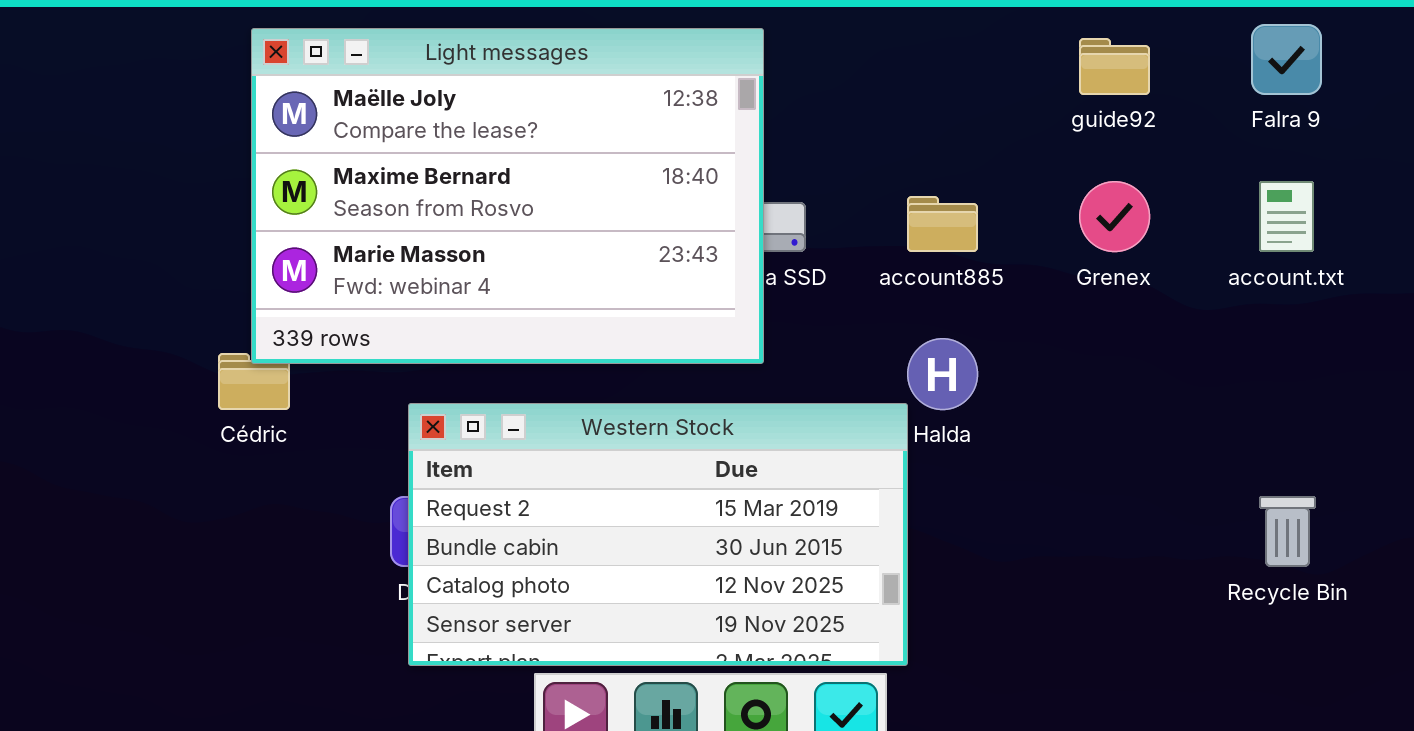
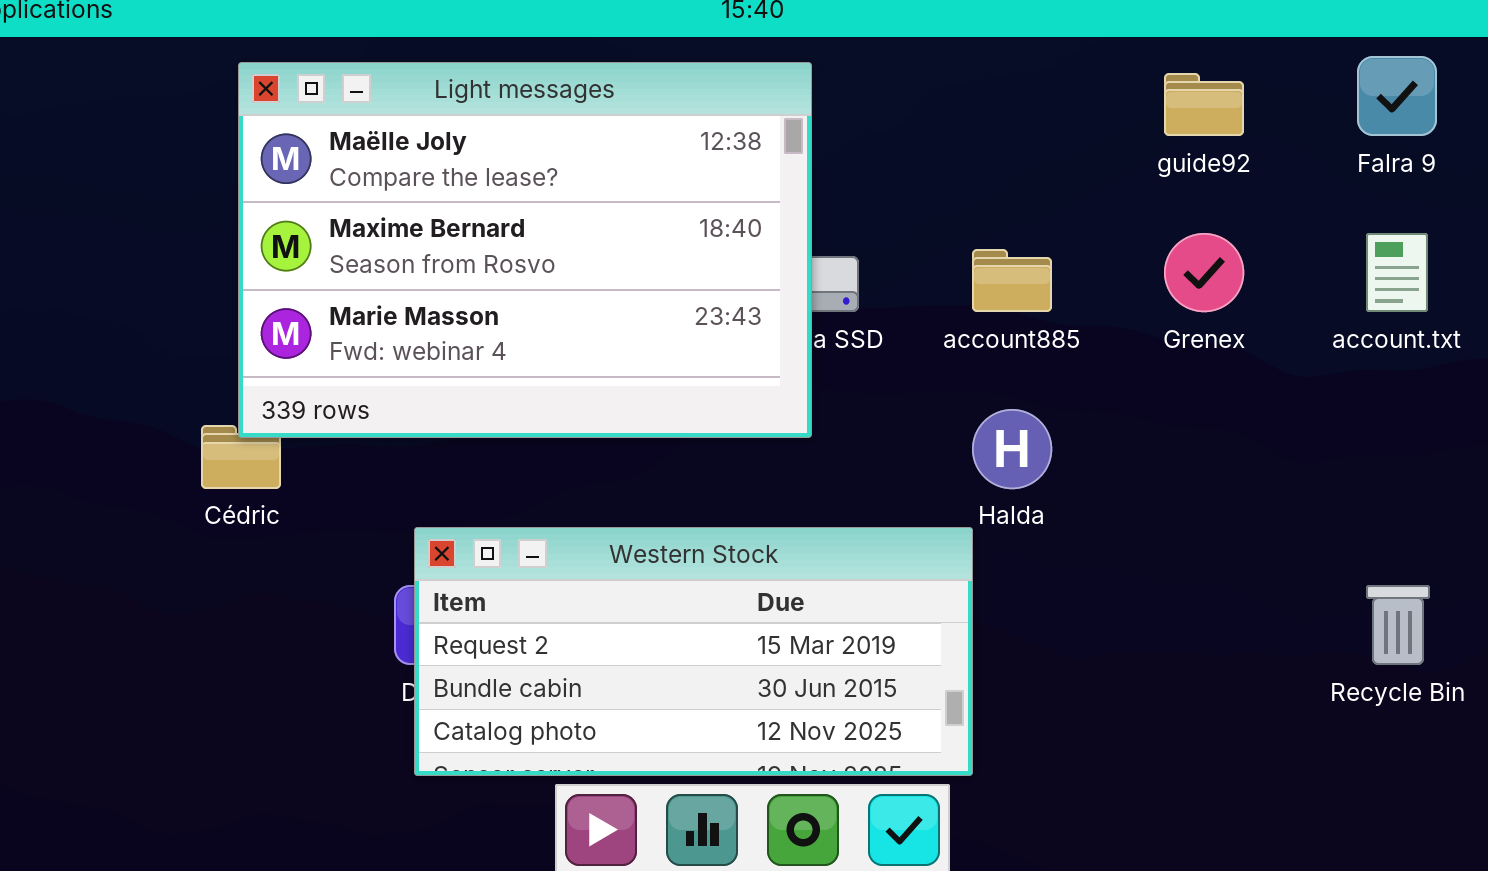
Western Stock: [408,403,908,666] -> [414,527,973,776], resized

